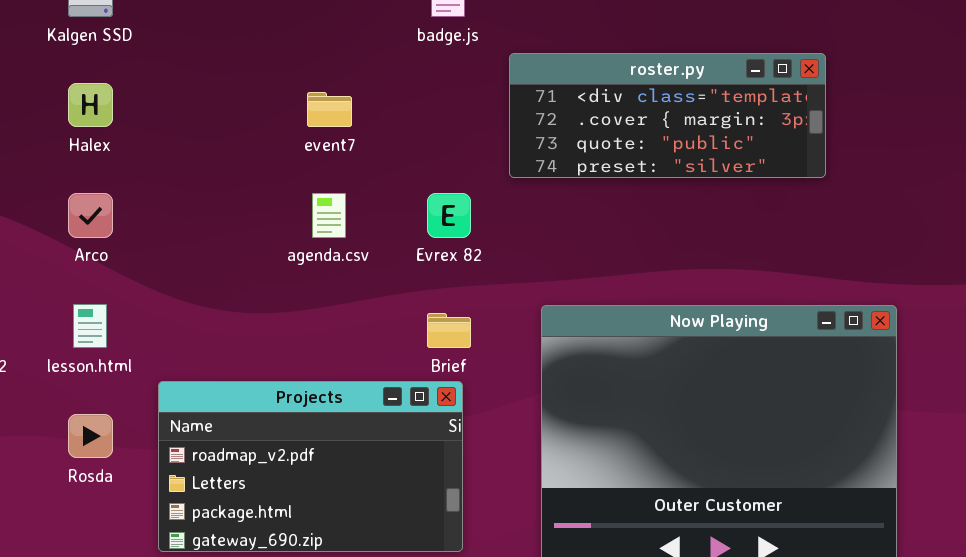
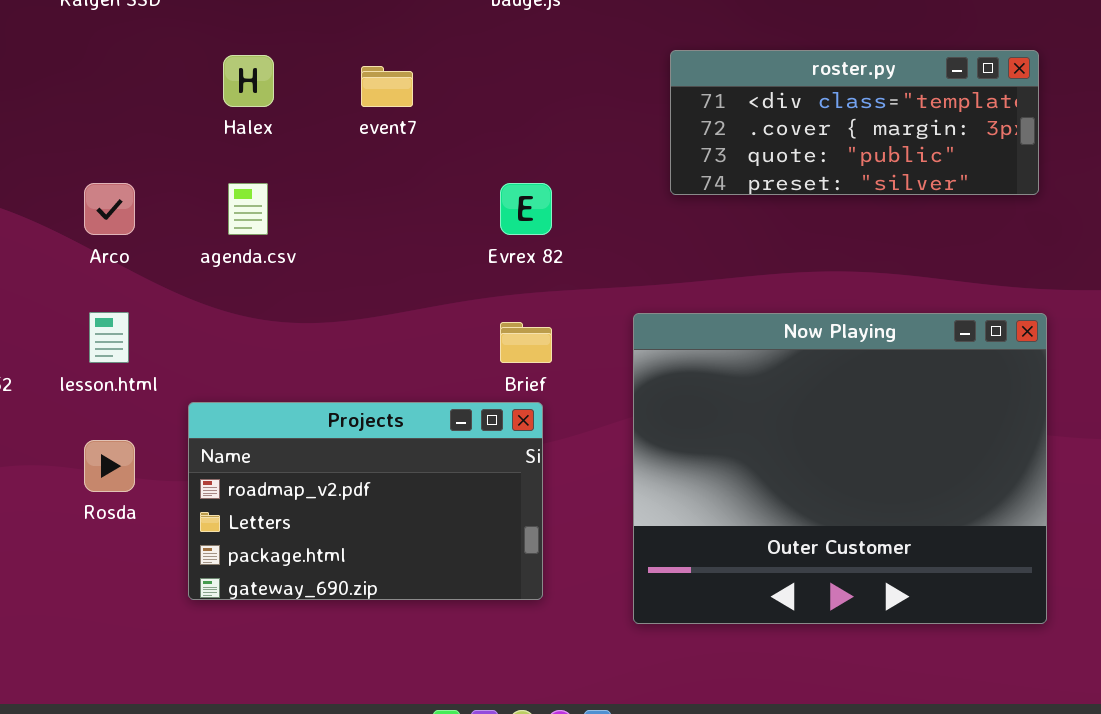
roster.py: [509,53,826,178] -> [670,50,1039,195], moved
Halex: [68,83,113,127] -> [223,55,274,107], moved
agenda.csv: [312,193,346,238] -> [228,183,268,235], moved

